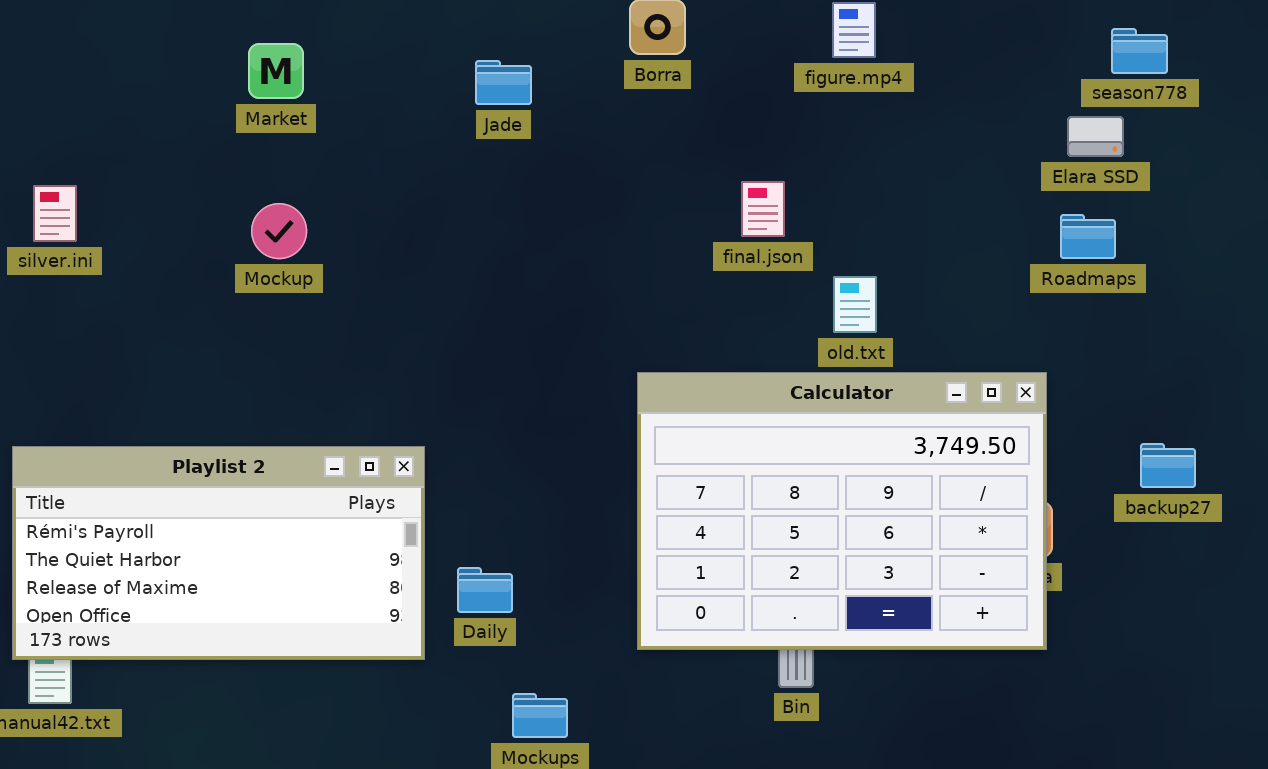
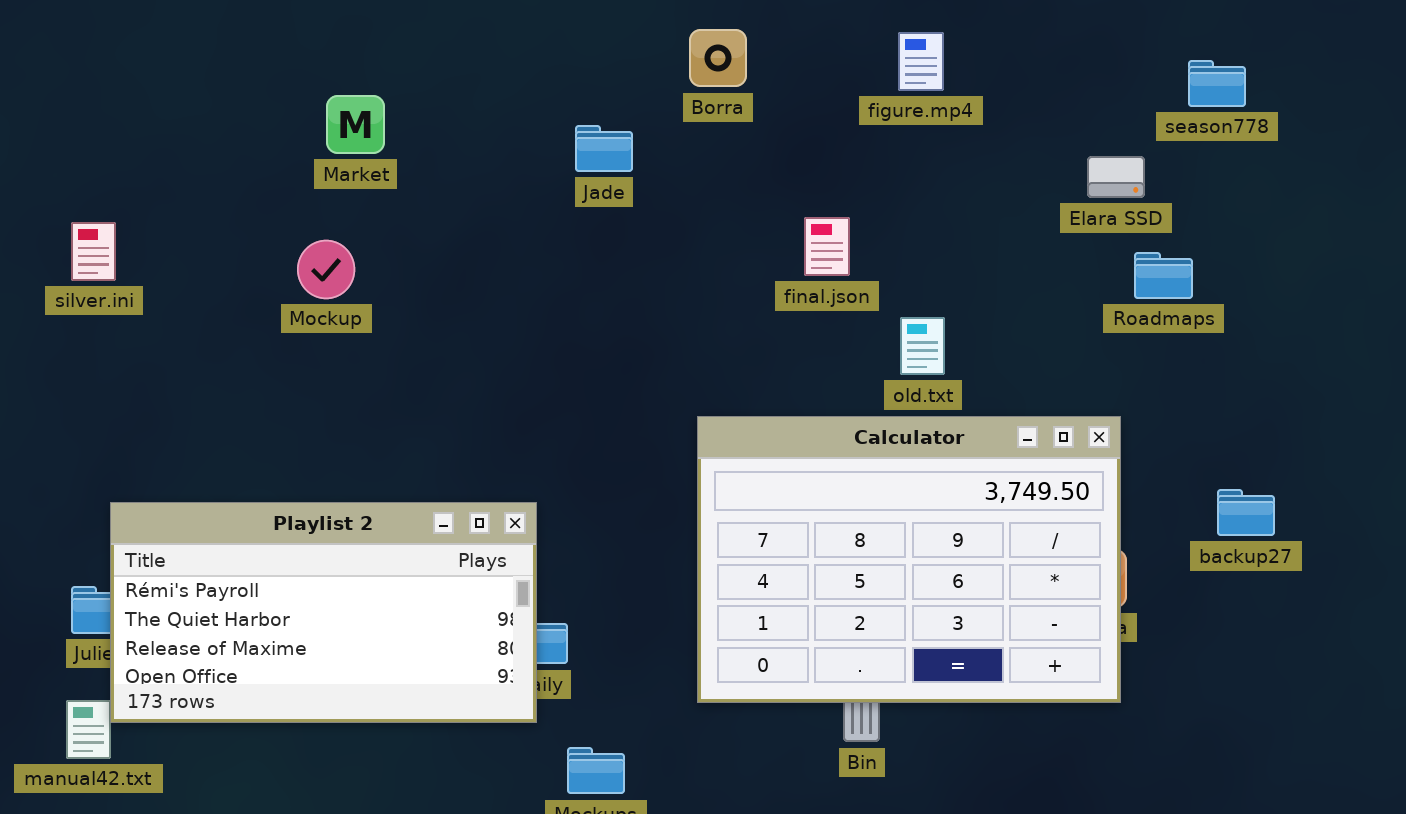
Market: [248,43,304,99] -> [326,95,385,154], moved
Jade: [475,60,532,105] -> [575,125,633,172], moved
Elara SSD: [1067,116,1124,157] -> [1087,156,1145,198], moved
Playlist 2: [12,446,425,660] -> [110,502,537,723], moved

